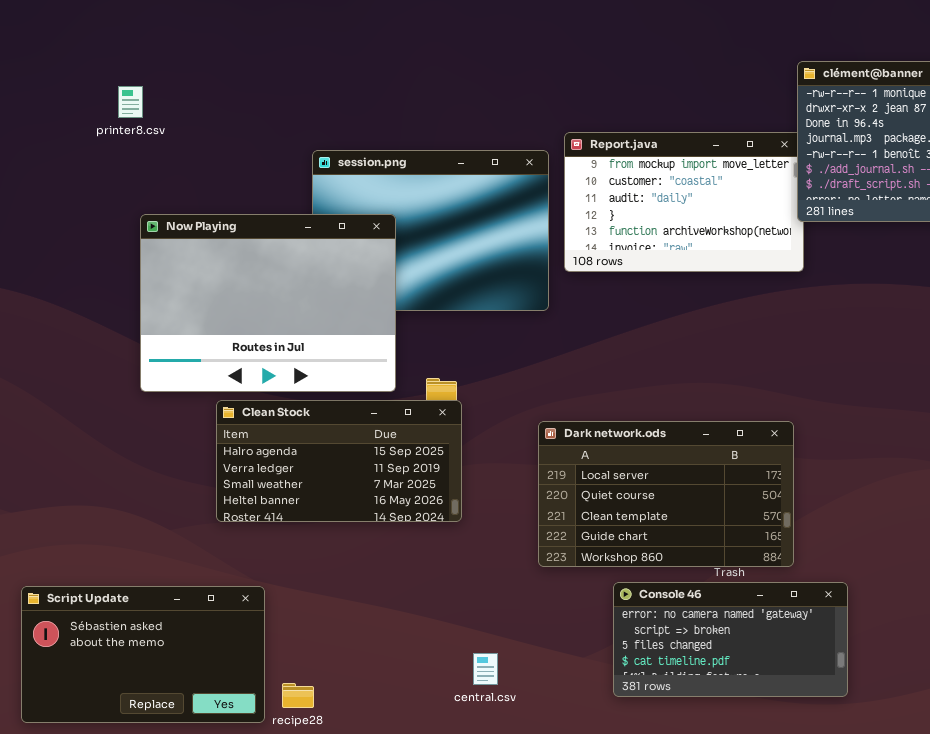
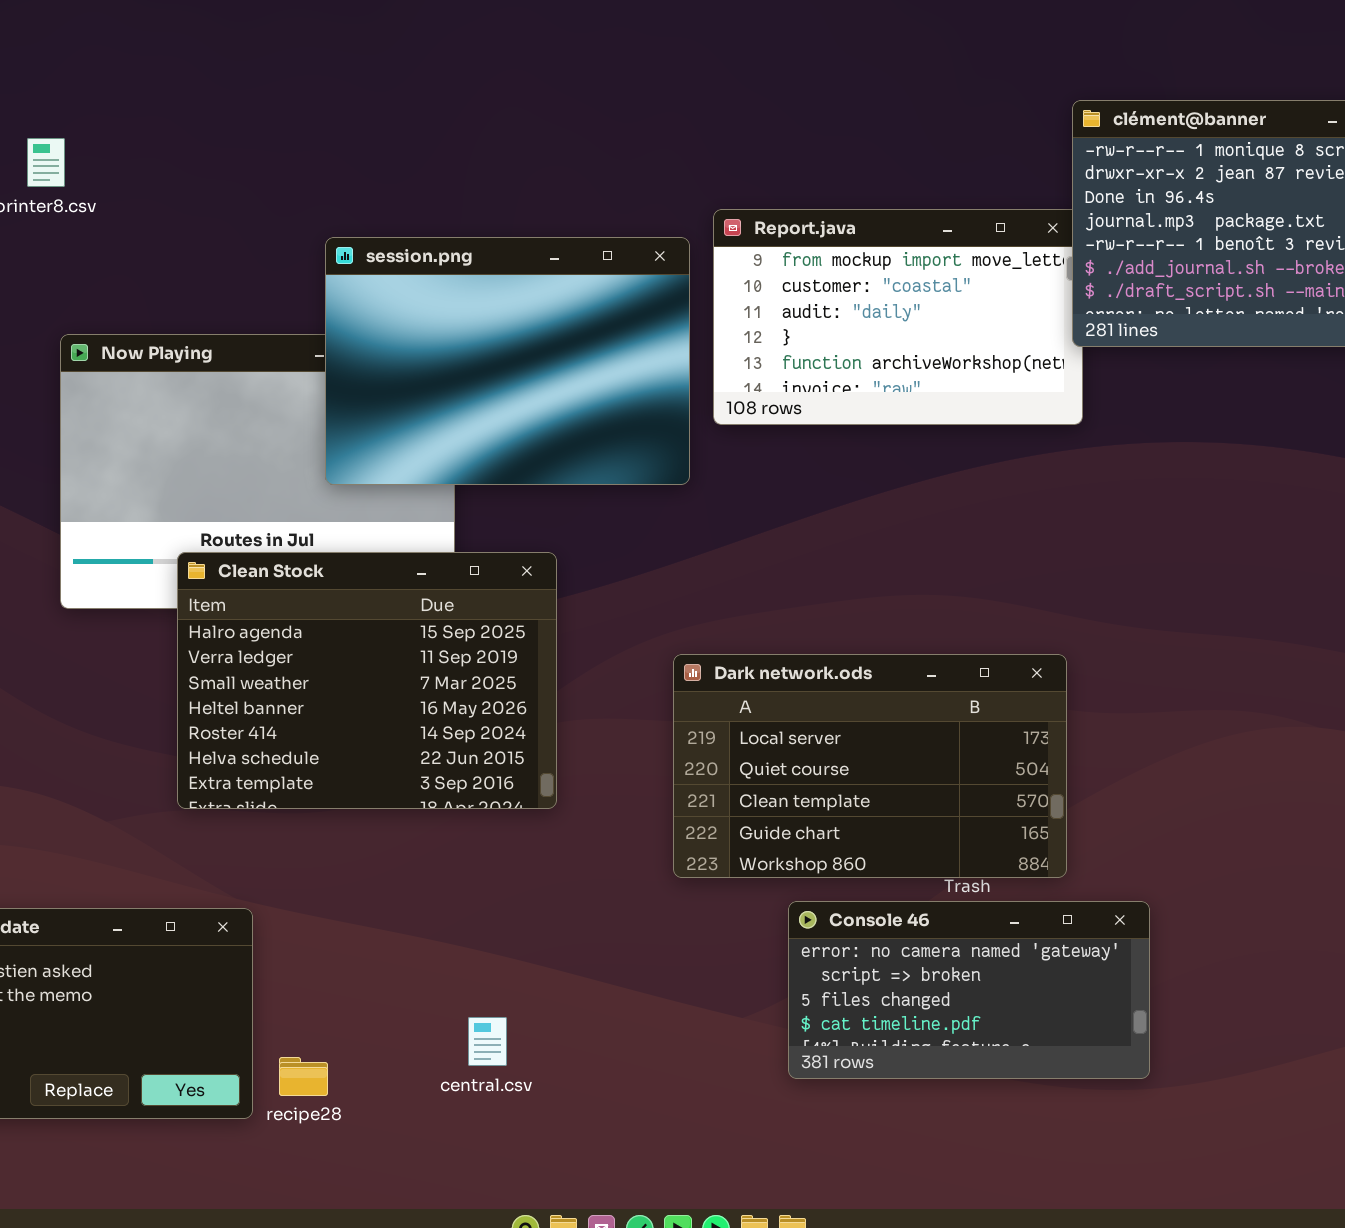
session.png: [312,150,549,311] -> [325,237,690,485], raised
Clean Stock: [216,400,462,522] -> [177,552,557,809], resized
central.csv: [473,653,498,685] -> [468,1017,507,1066], moved

